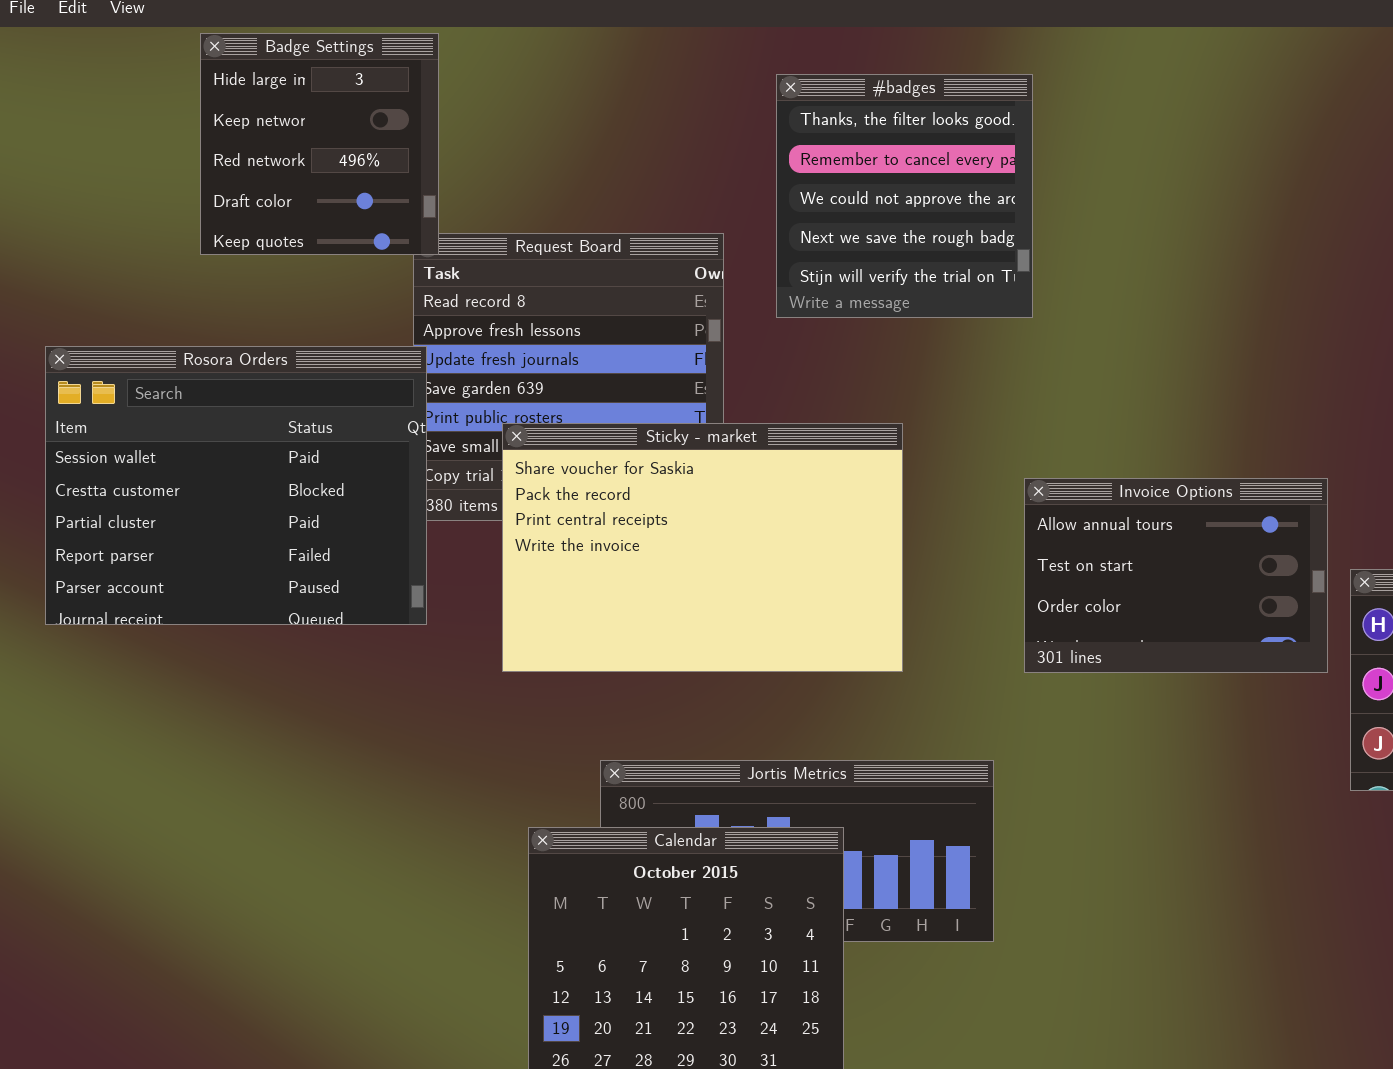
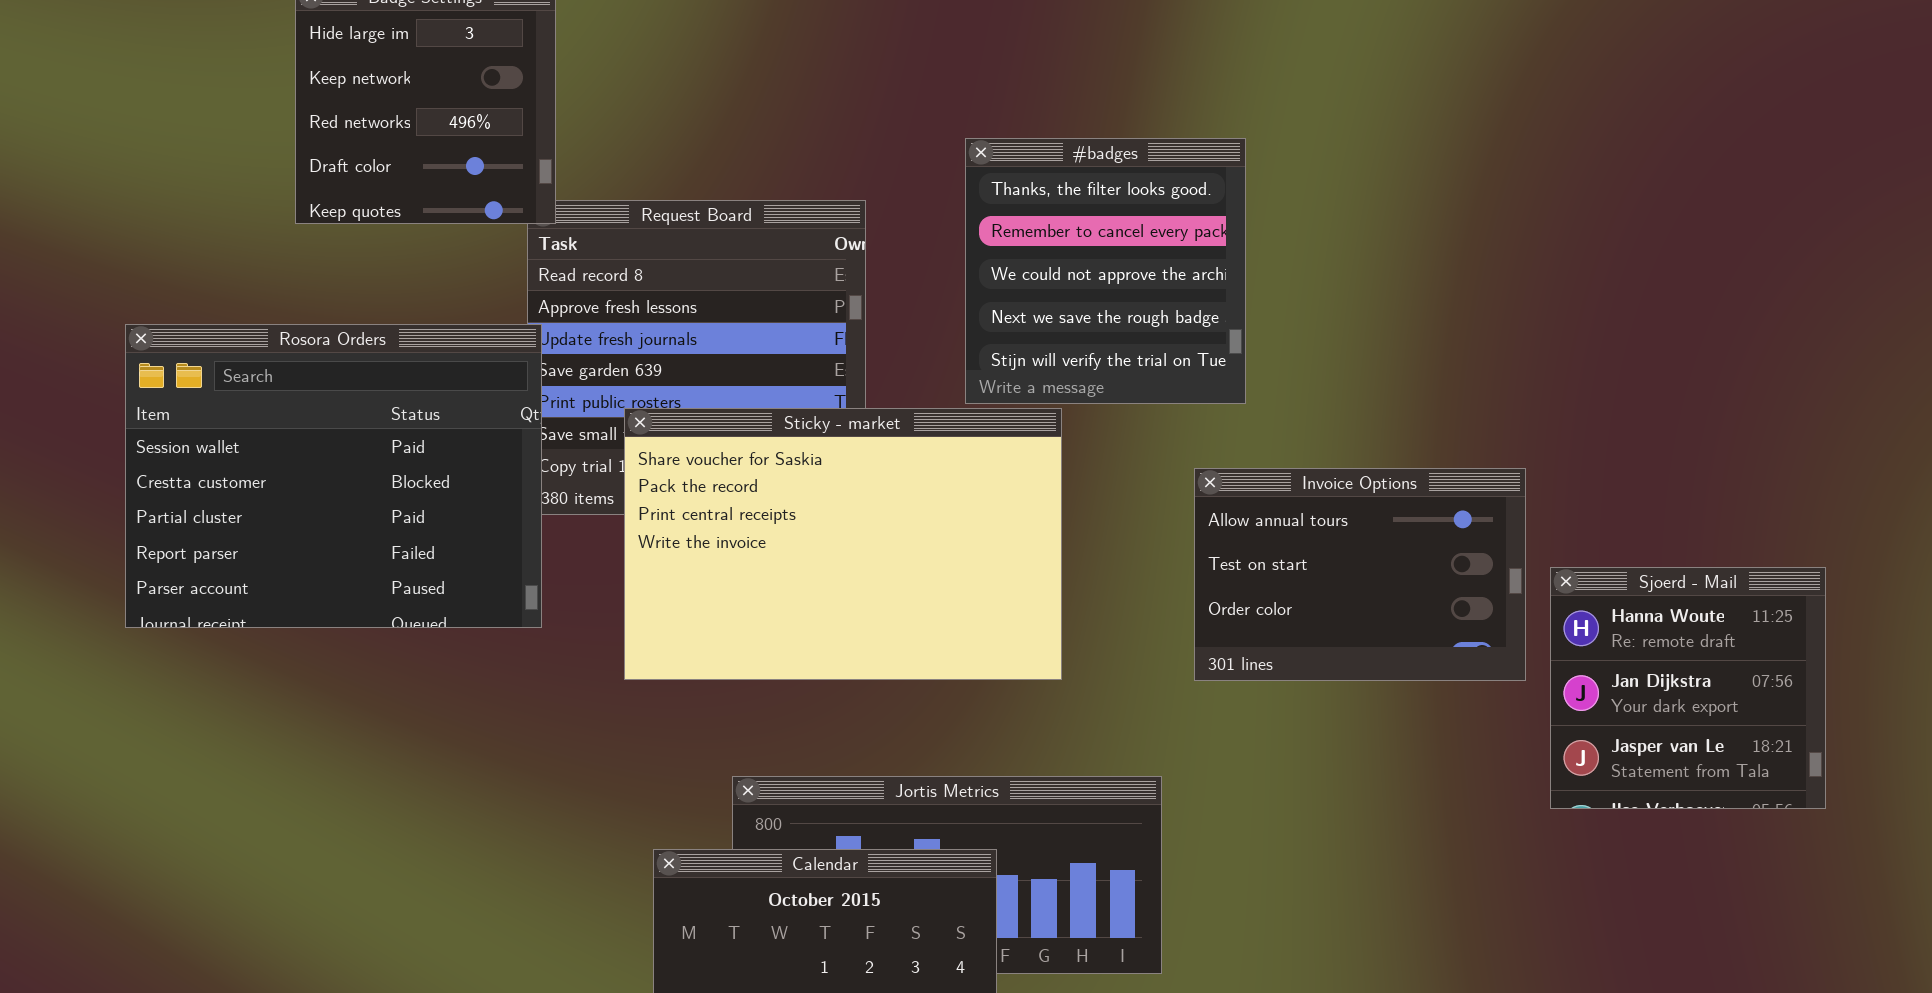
#badges: [776,74,1033,318] -> [965,138,1246,404], moved

